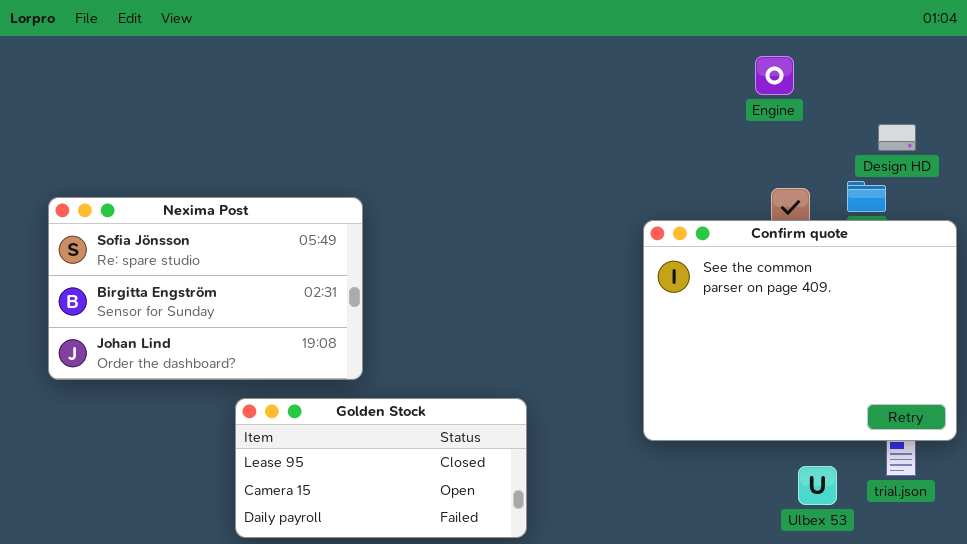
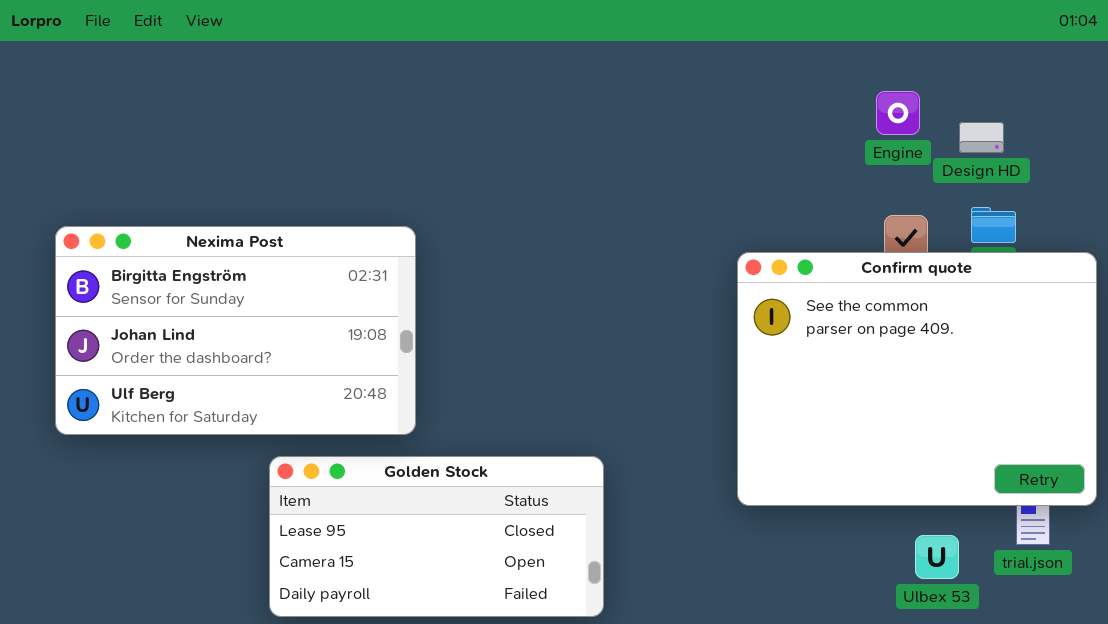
Engine: [755,56,794,95] -> [876,91,920,135], moved
Design HD: [878,124,916,151] -> [959,122,1004,153], moved
Nexima Post: [48,197,363,380] -> [55,226,416,435], scrolled down 1 row

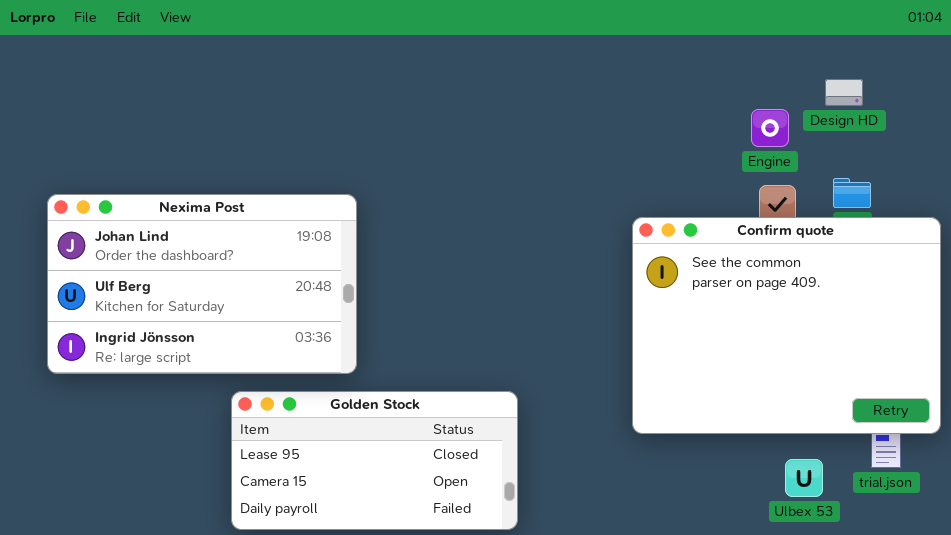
Engine: [876,91,920,135] -> [751,109,789,147], moved
Design HD: [959,122,1004,153] -> [825,79,863,106], moved
Nexima Post: [55,226,416,435] -> [47,194,357,374], scrolled down 1 row

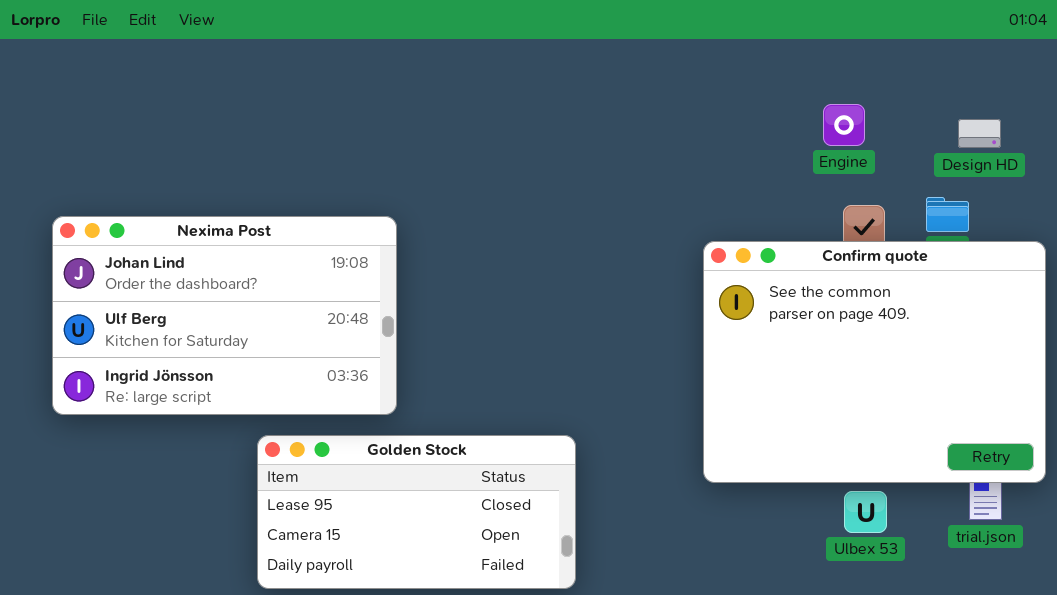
Design HD: [825,79,863,106] -> [958,119,1001,148], moved
Engine: [751,109,789,147] -> [823,104,865,146], moved
Ulbex 53: [785,459,823,497] -> [844,491,887,533], moved

